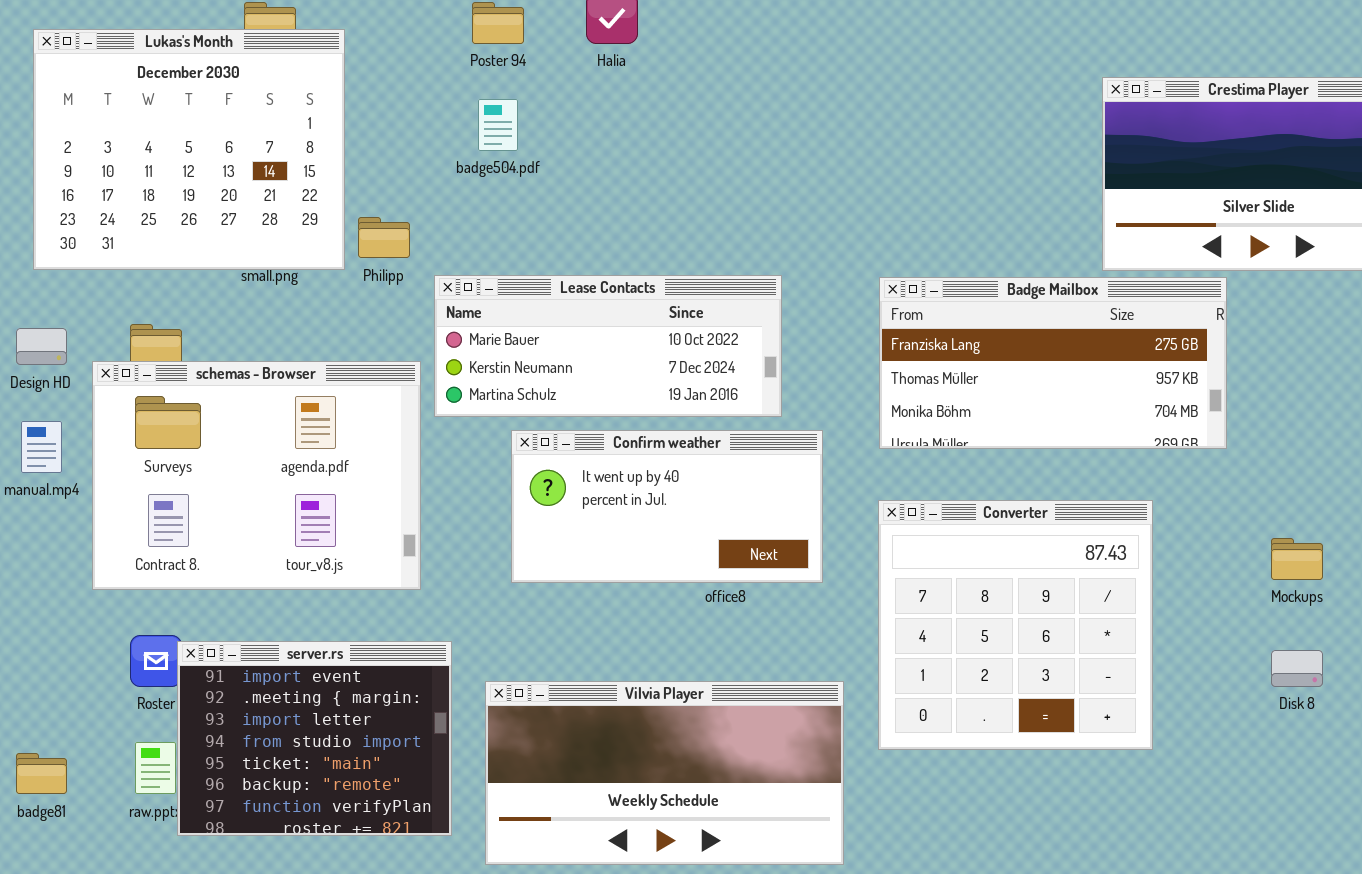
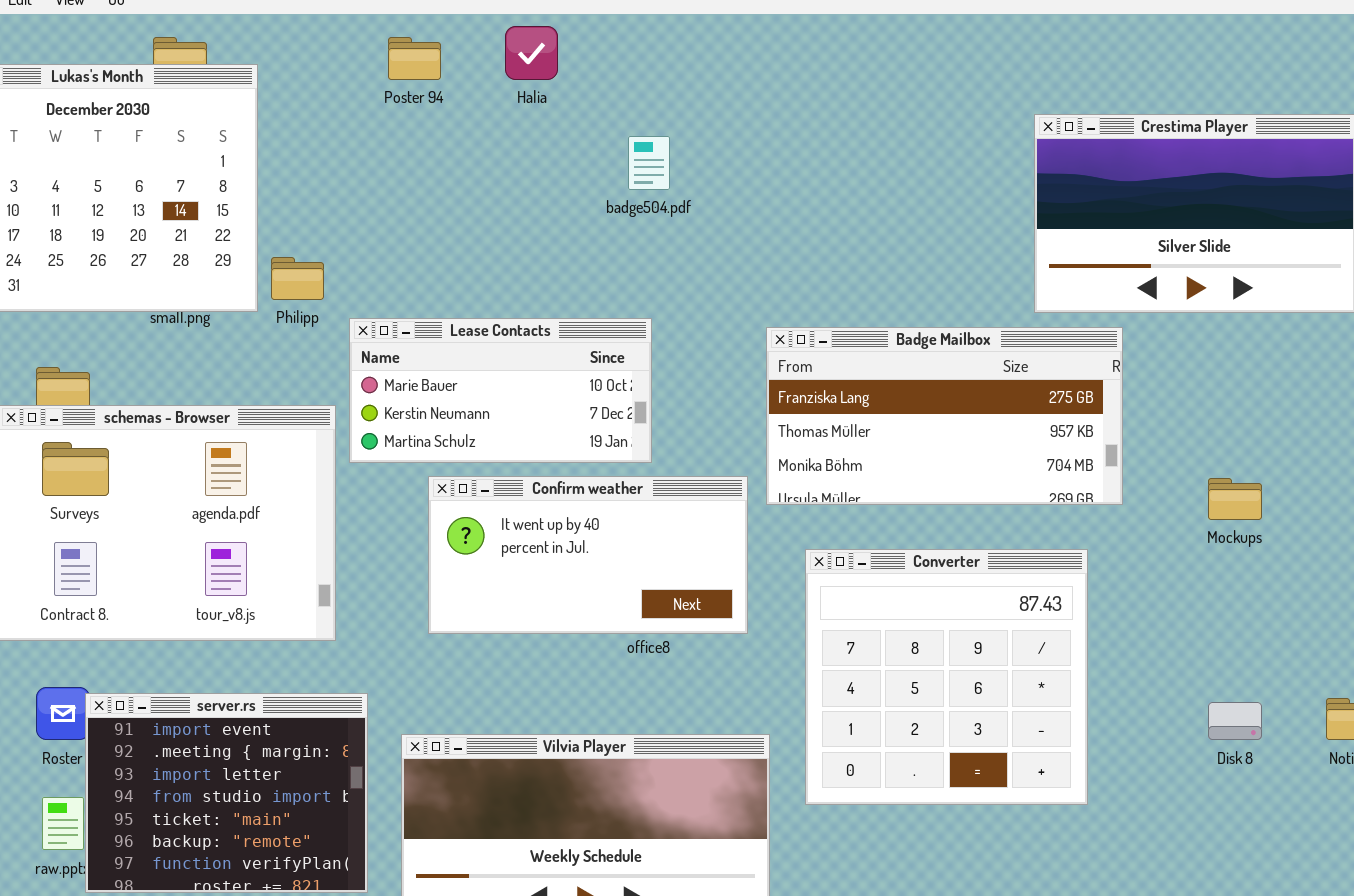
badge504.pdf: [478,99,518,151] -> [628,136,670,190], moved
Lease Contacts: [434,275,782,417] -> [349,318,652,463], resized
Badge Mailbox: [879,277,1227,449] -> [766,327,1123,505], moved
Mockups: [1271,538,1323,580] -> [1208,478,1262,520], moved

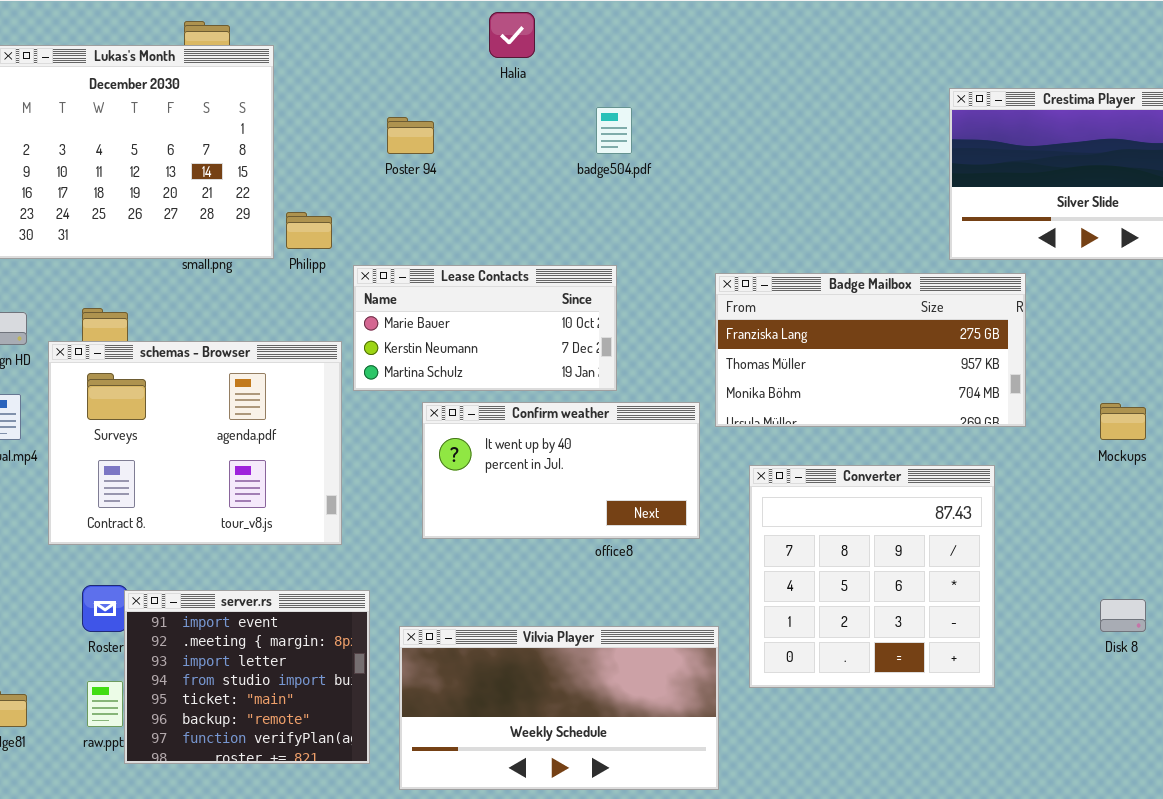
Poster 94: [388,37,441,80] -> [387,117,434,154], moved

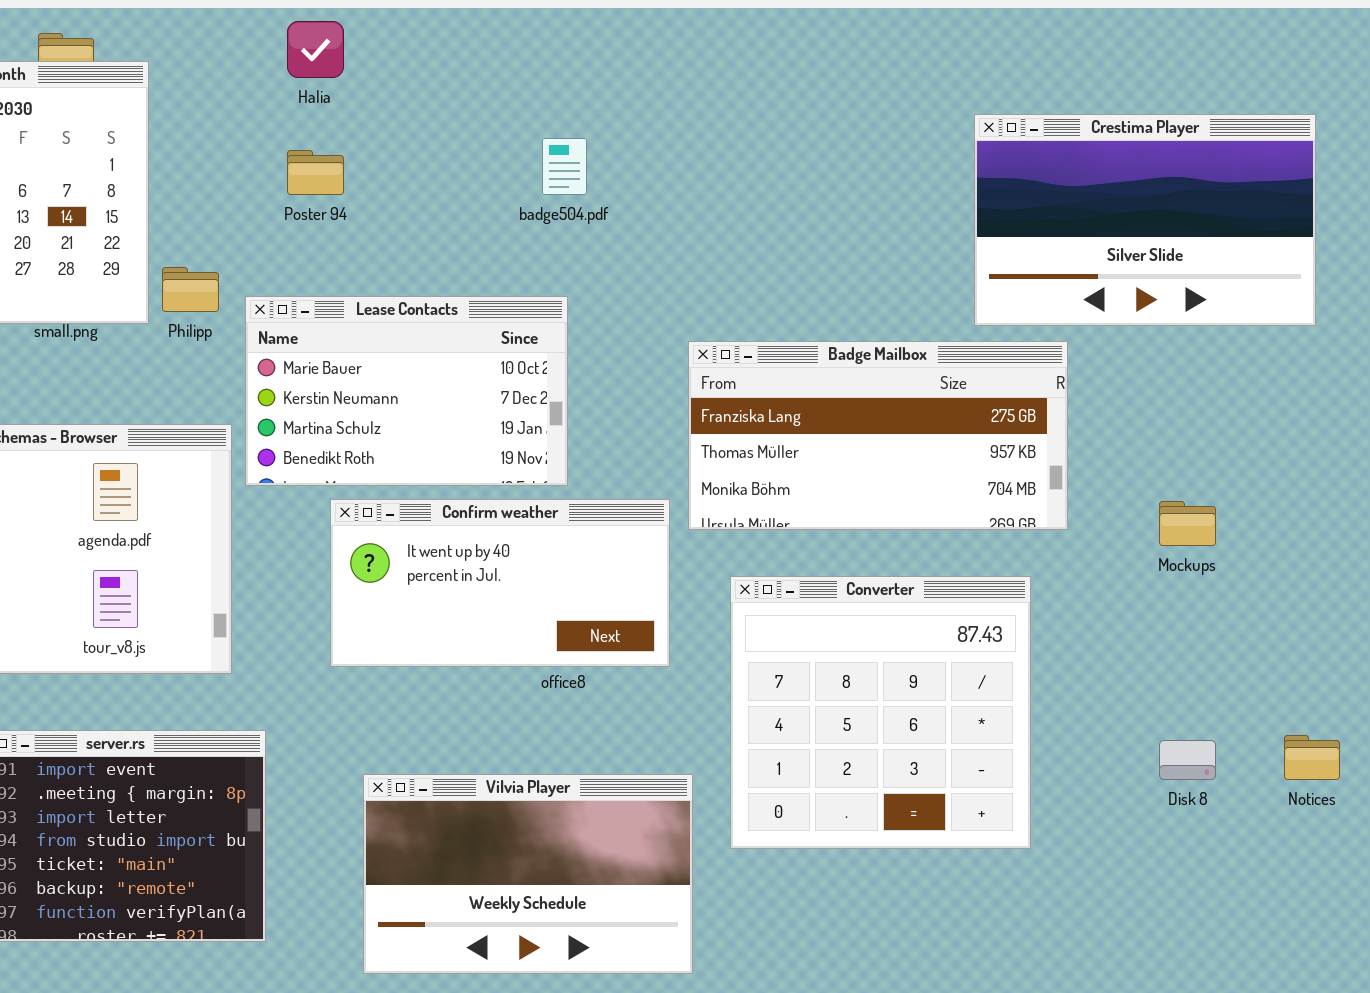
Halia: [489,12,535,58] -> [287,21,344,78], moved
Lease Contacts: [353,265,617,391] -> [245,296,568,486], resized
Vilvia Player: [399,626,719,790] -> [363,774,693,974], resized

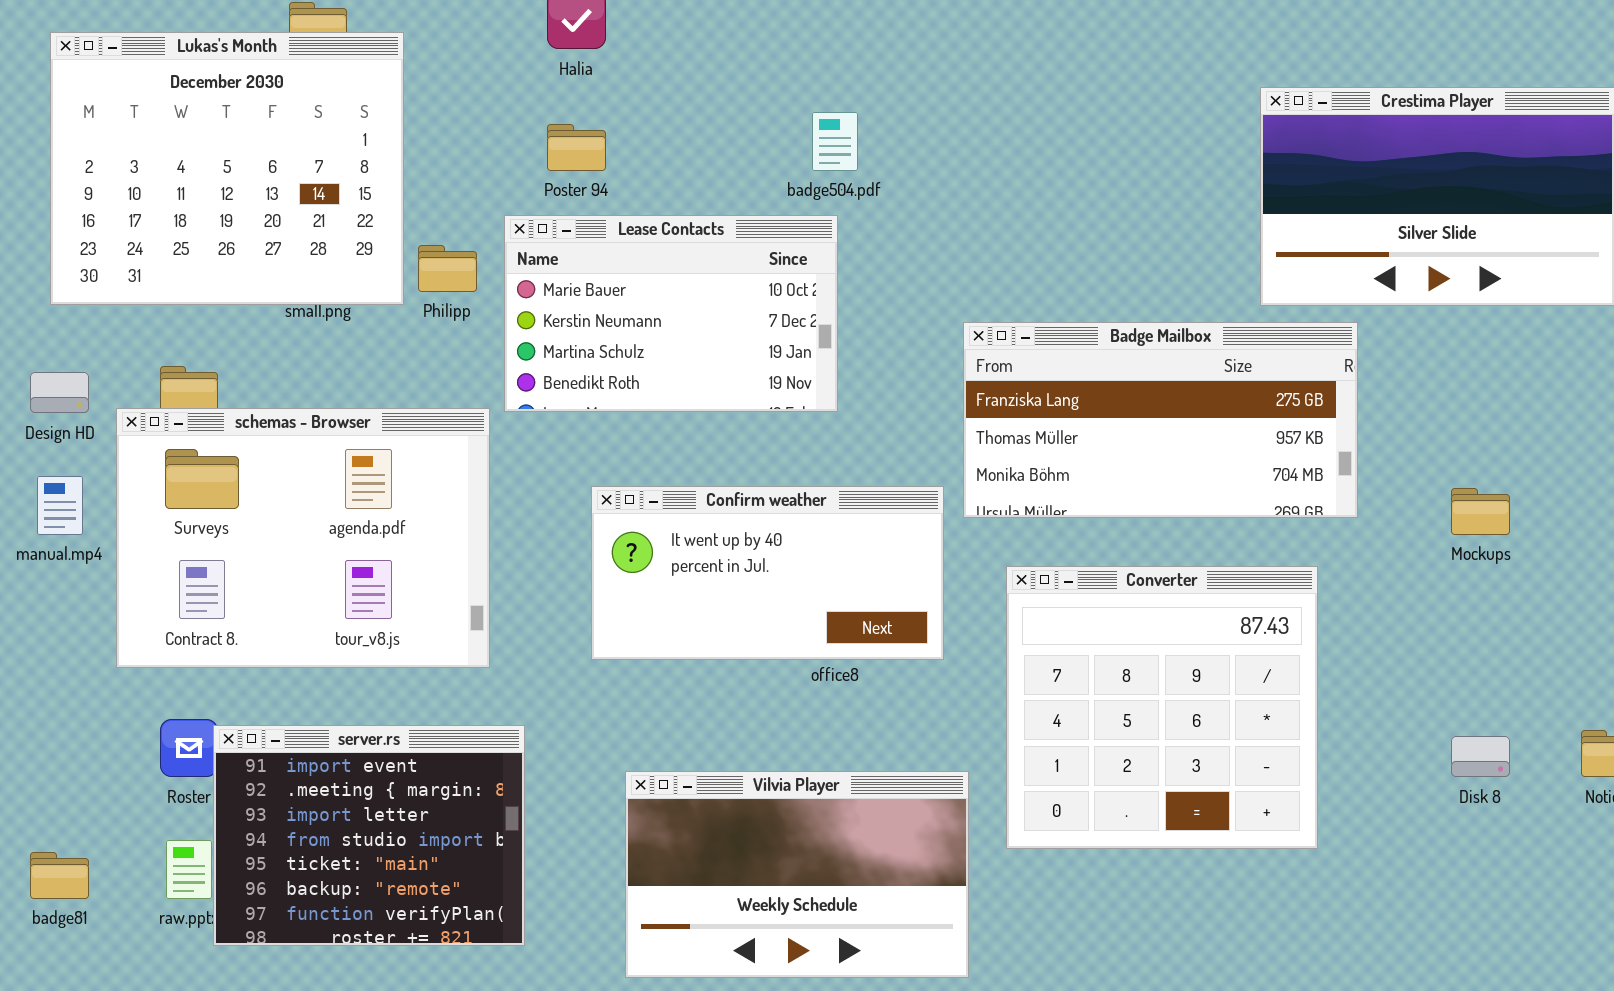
Lease Contacts: [245,296,568,486] -> [504,215,838,412], moved

